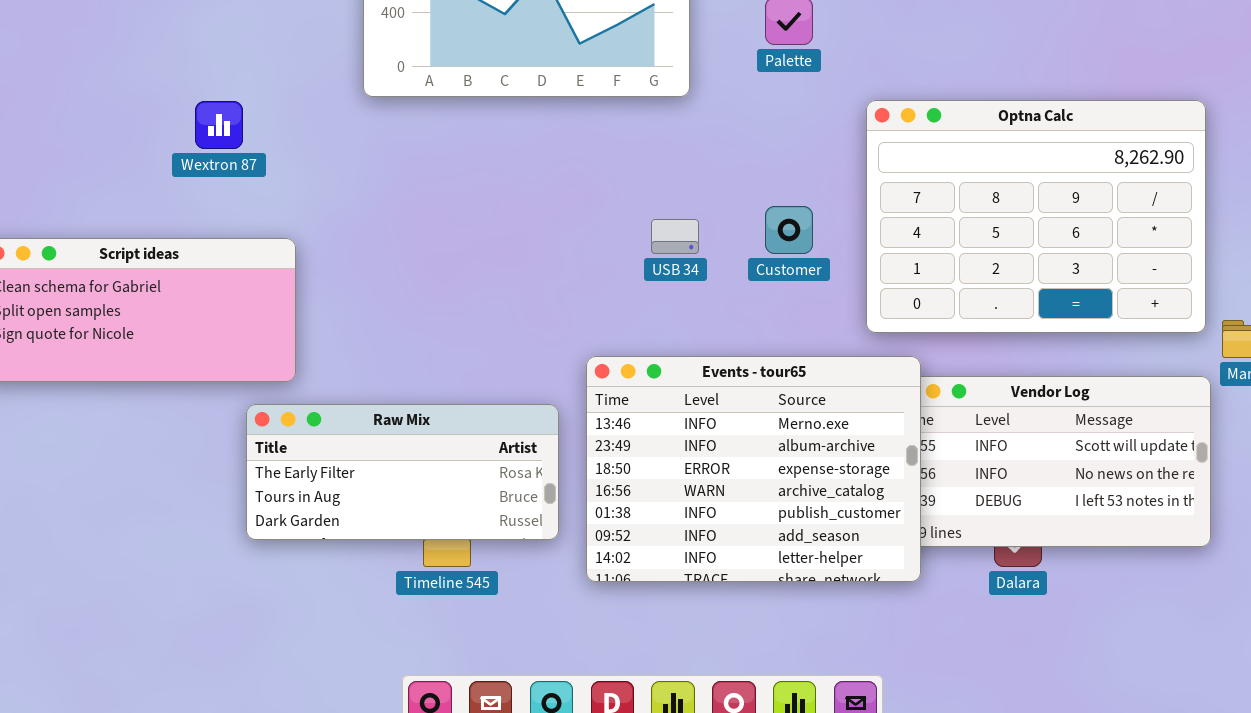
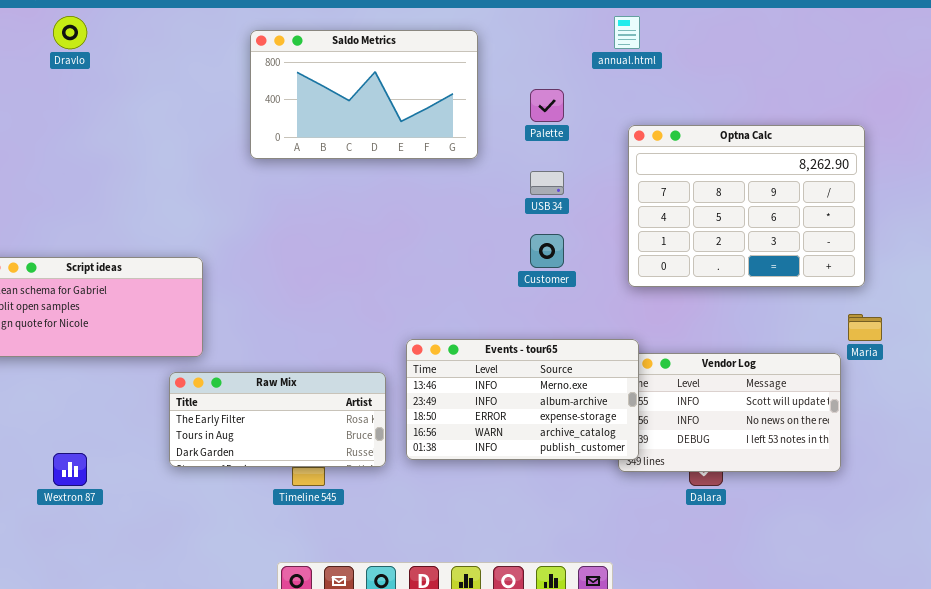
Optna Calc: [866,100,1206,333] -> [628,125,865,287], moved
Wextron 87: [195,101,243,149] -> [53,453,87,486], moved
USB 34: [651,219,699,254] -> [530,171,564,195], moved
Events - tour65: [586,356,921,582] -> [406,339,639,460], resized

